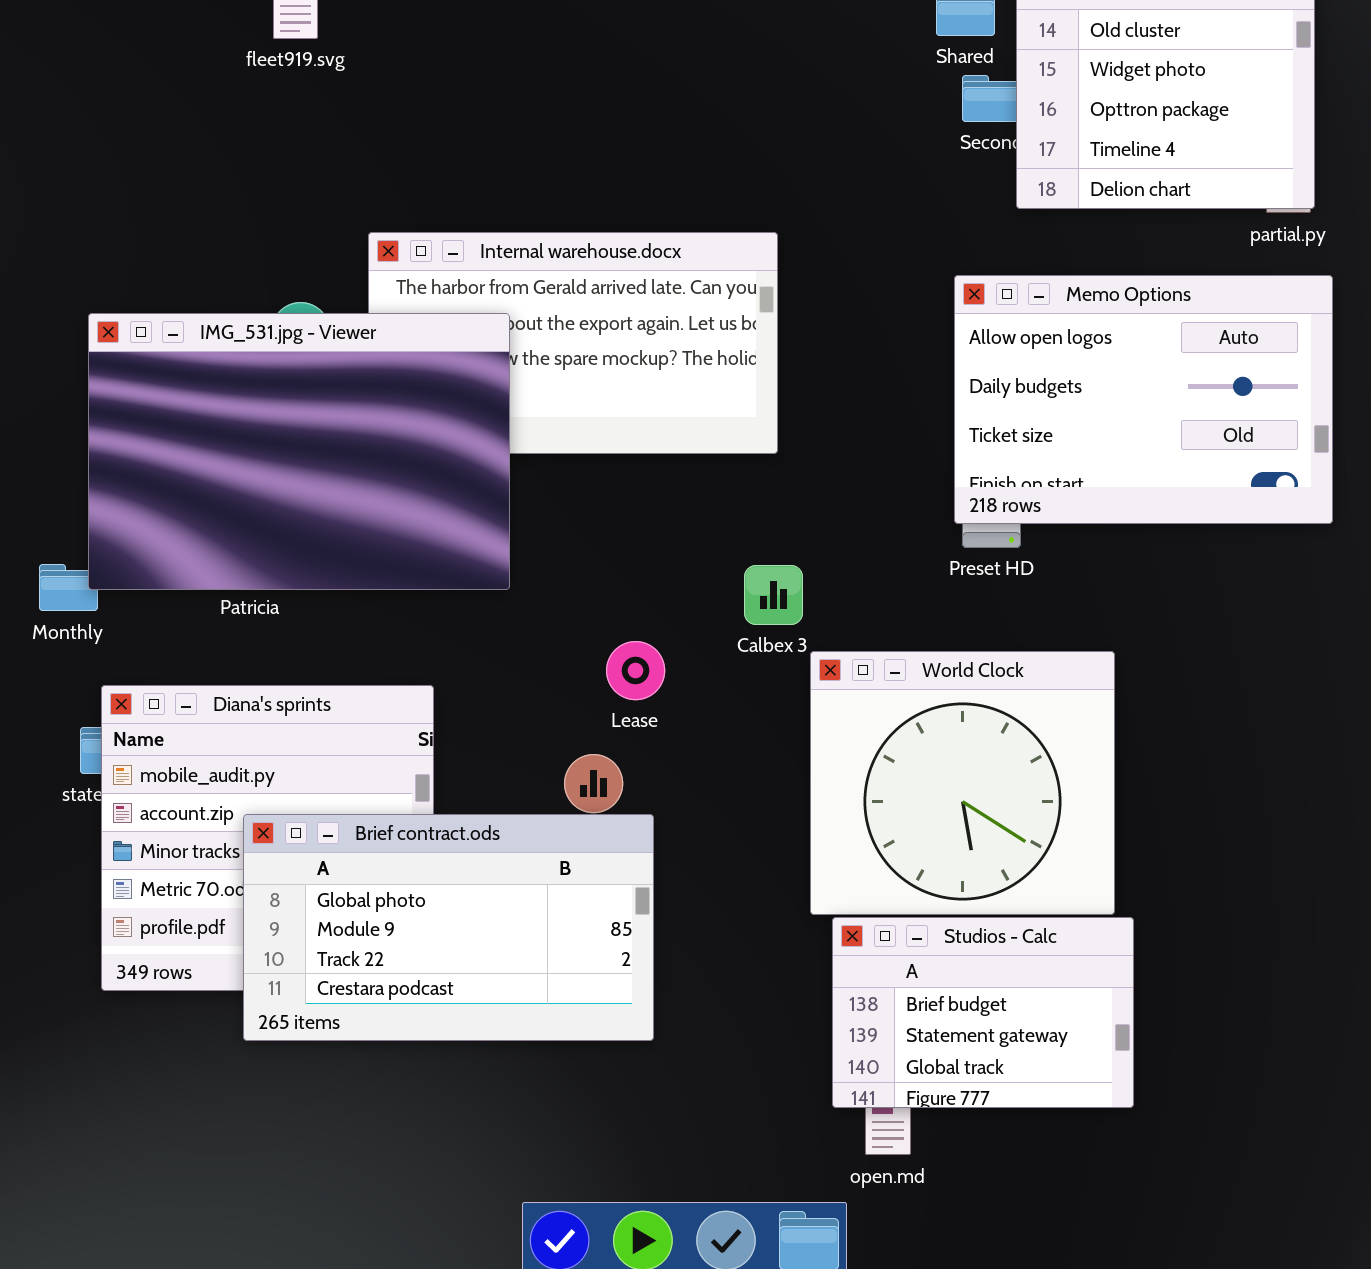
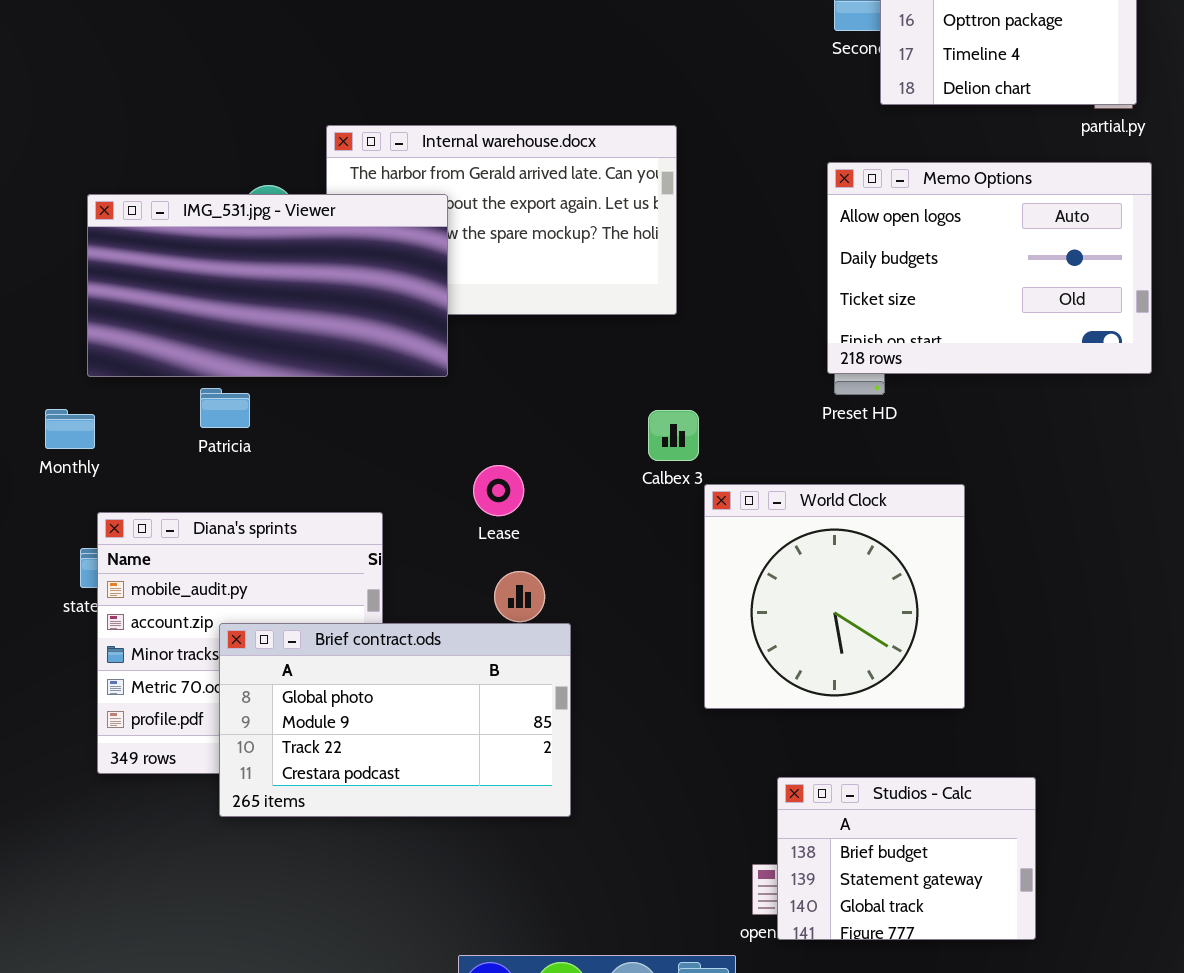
IMG_531.jpg - Viewer: [88,313,510,590] -> [87,194,448,377], resized
Lease: [606,641,665,700] -> [473,465,524,516], moved
Studios - Calc: [832,917,1134,1108] -> [777,777,1036,940], moved

